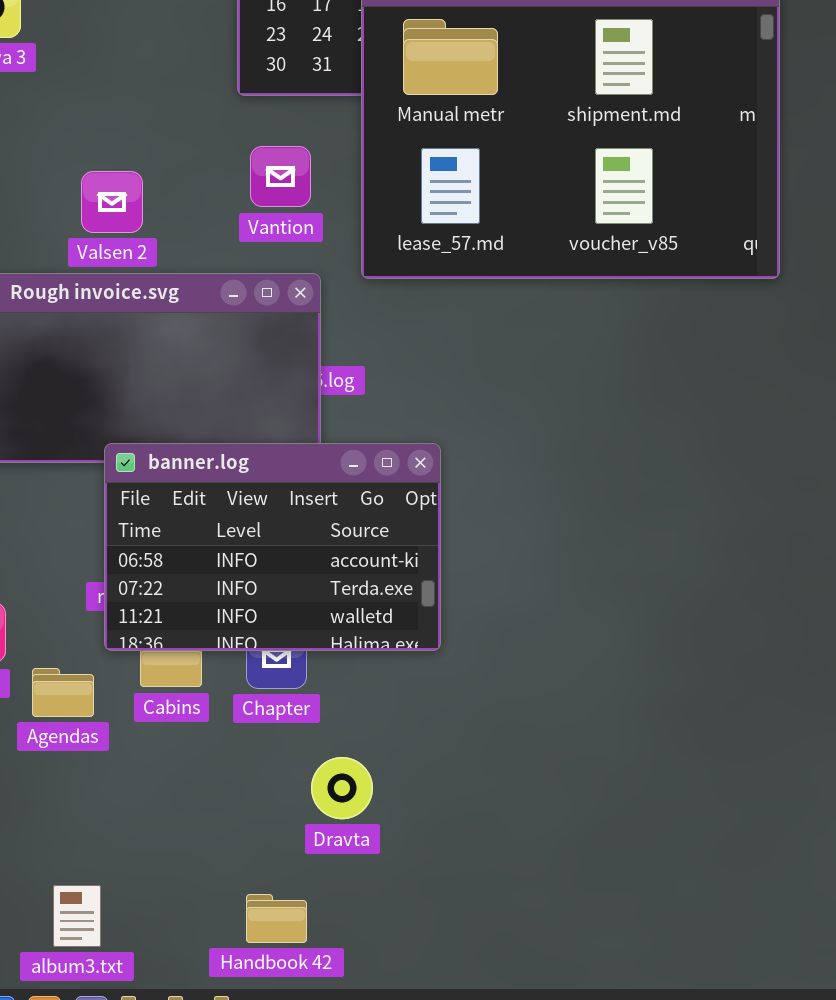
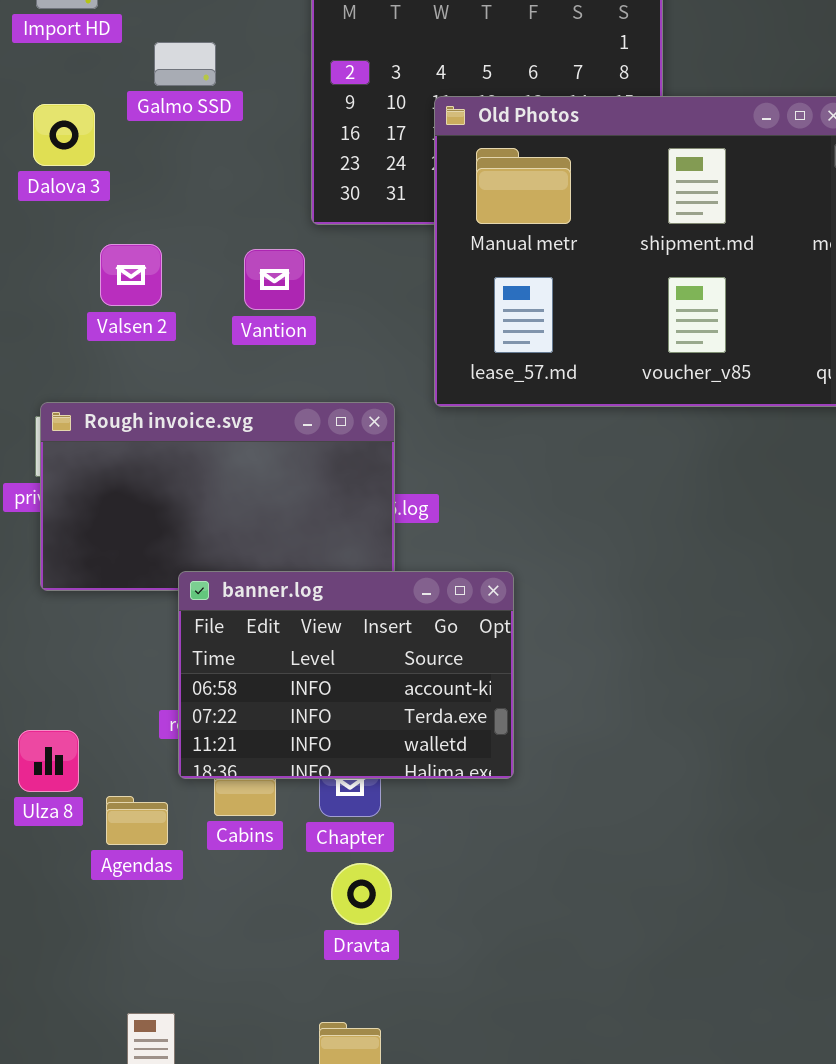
Vantion: [250,146,311,207] -> [244,249,305,310], moved
Valsen 2: [81,171,143,233] -> [100,244,162,306], moved
Dravta: [311,757,373,819] -> [331,863,392,925], moved

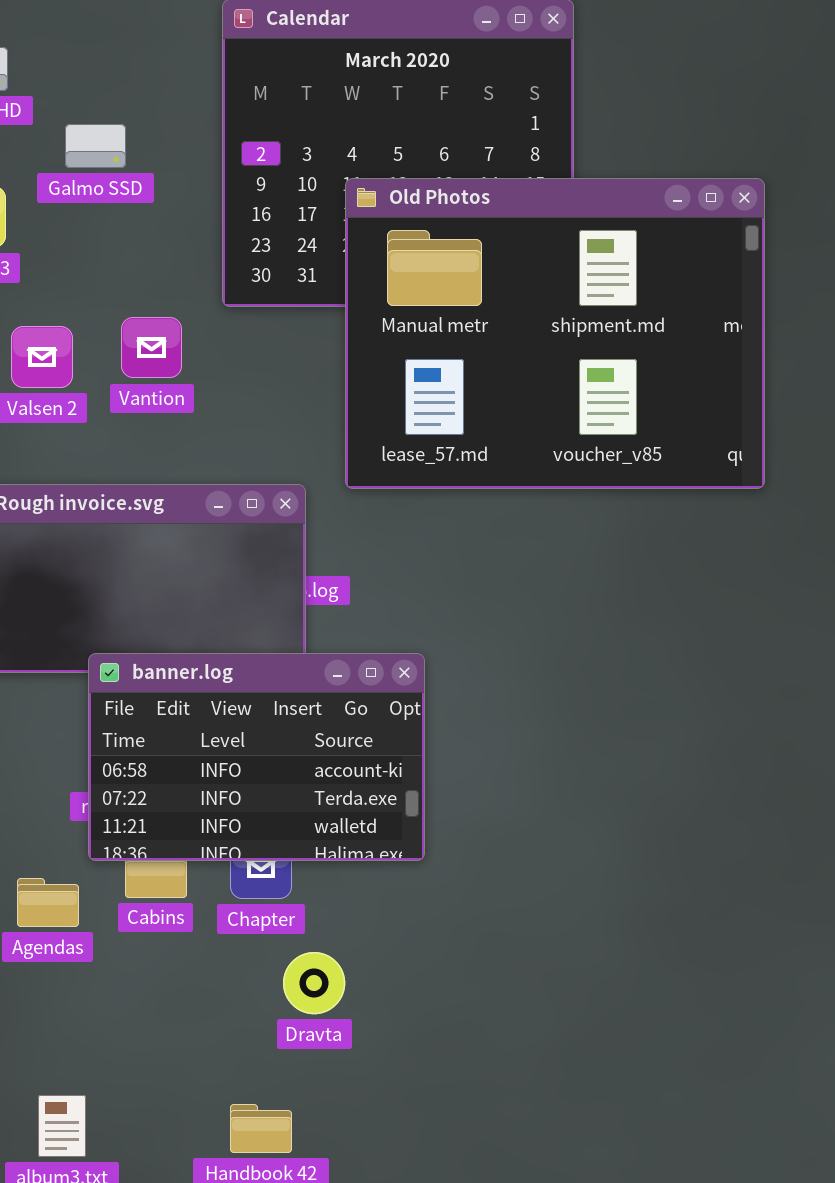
Vantion: [244,249,305,310] -> [121,317,182,378], moved
Dravta: [331,863,392,925] -> [283,952,345,1014], moved

